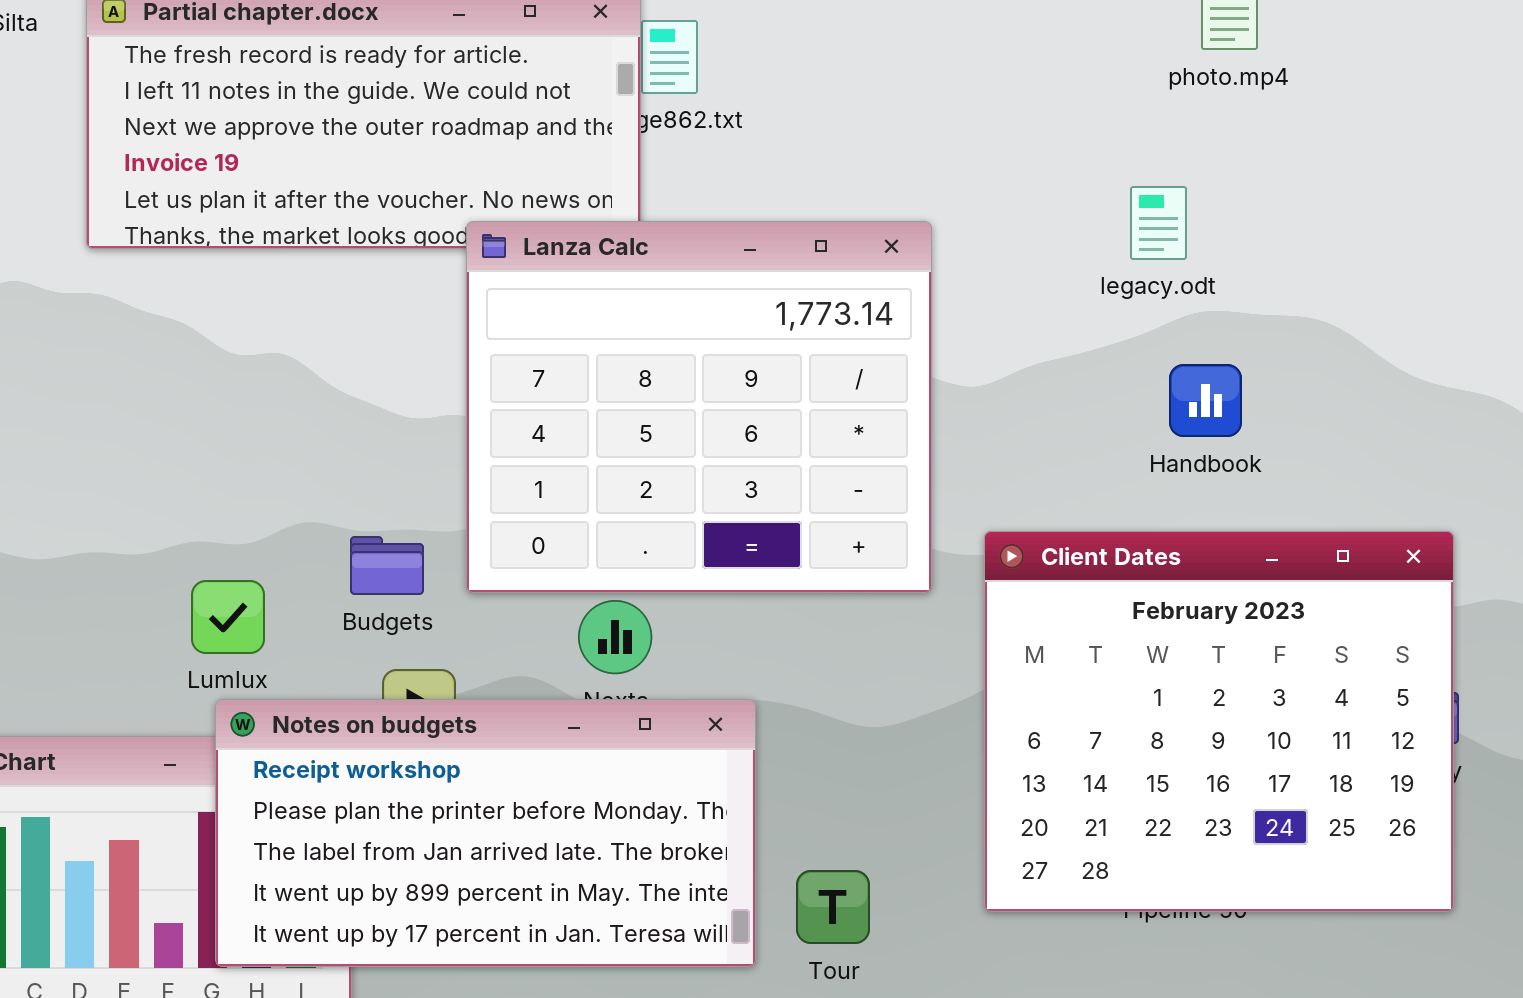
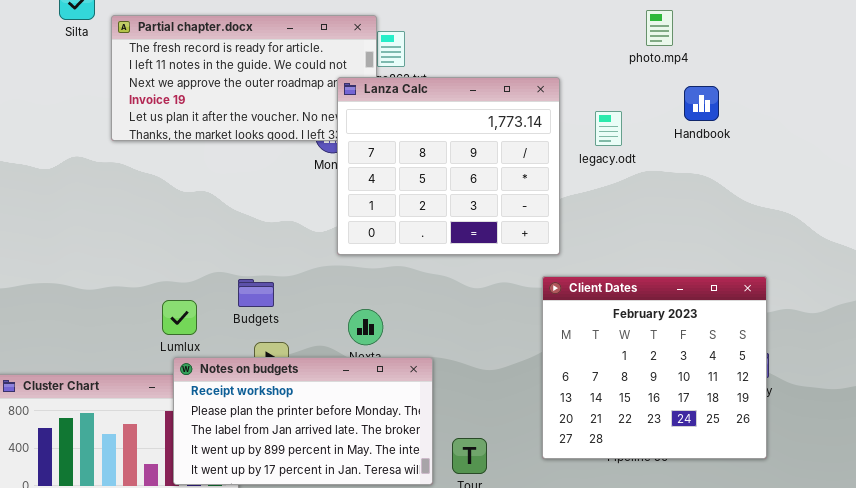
legacy.odt: [1130,186,1187,260] -> [595,111,622,146], moved
Lanza Calc: [466,221,932,593] -> [337,77,560,255], moved
Handbook: [1169,364,1242,437] -> [684,86,719,121], moved

